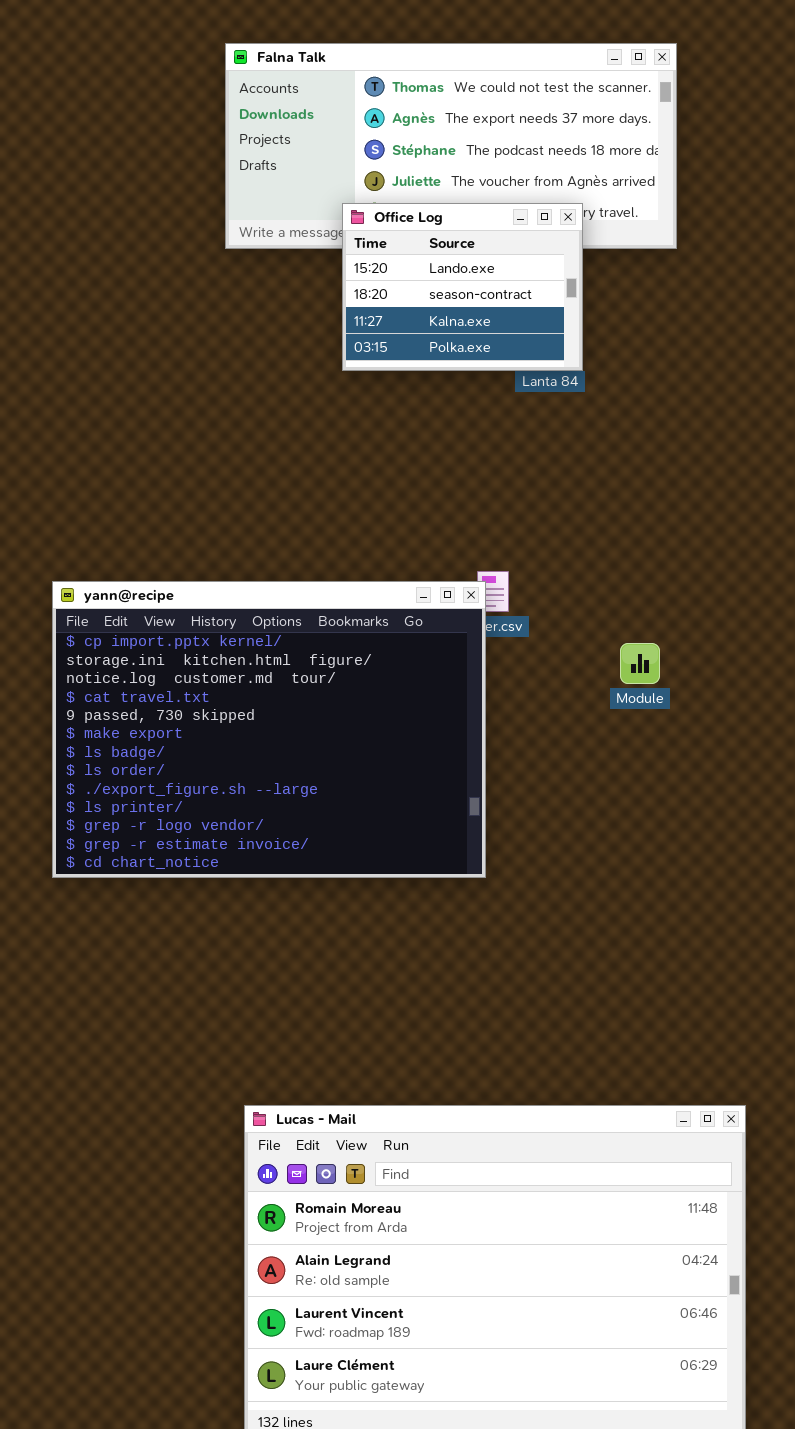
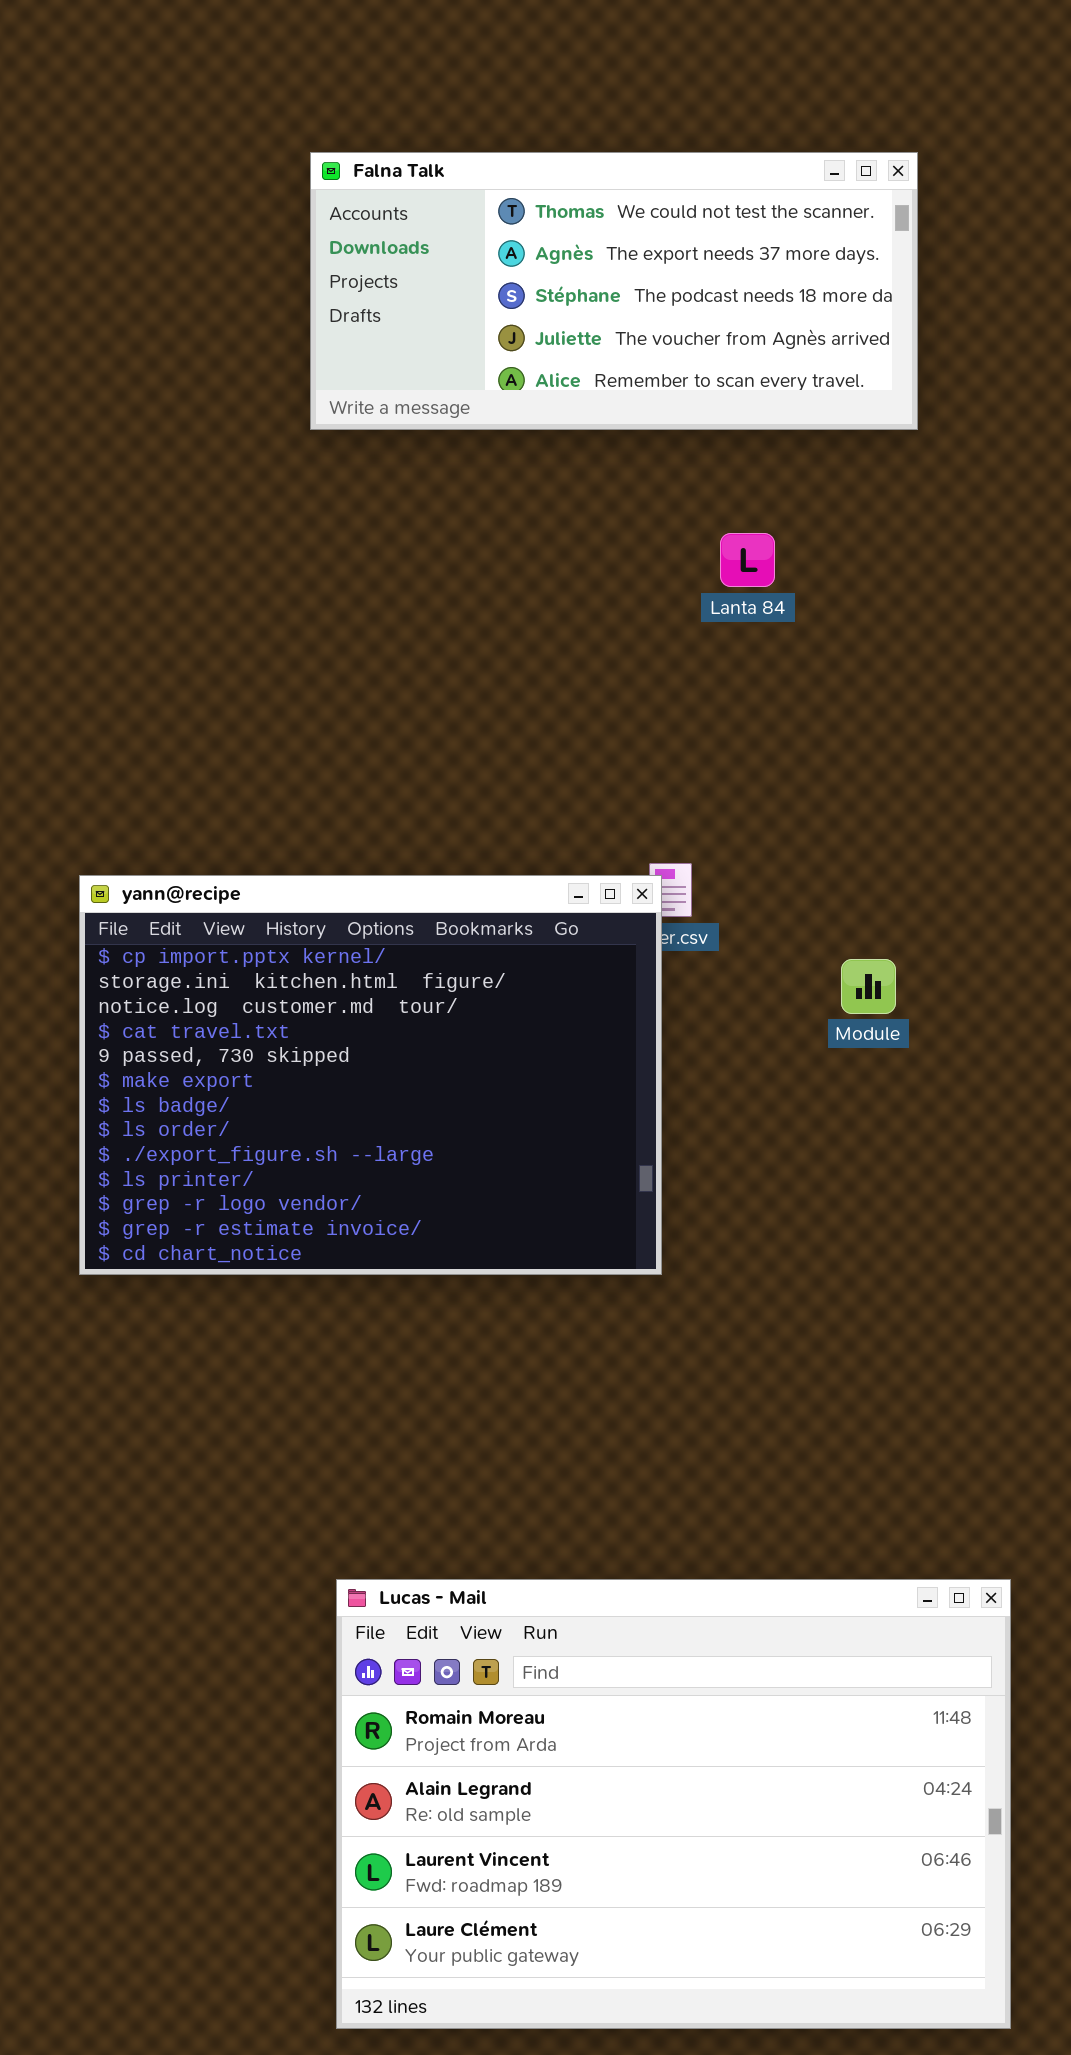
Office Log: [342,203,583,371] -> none, closed

